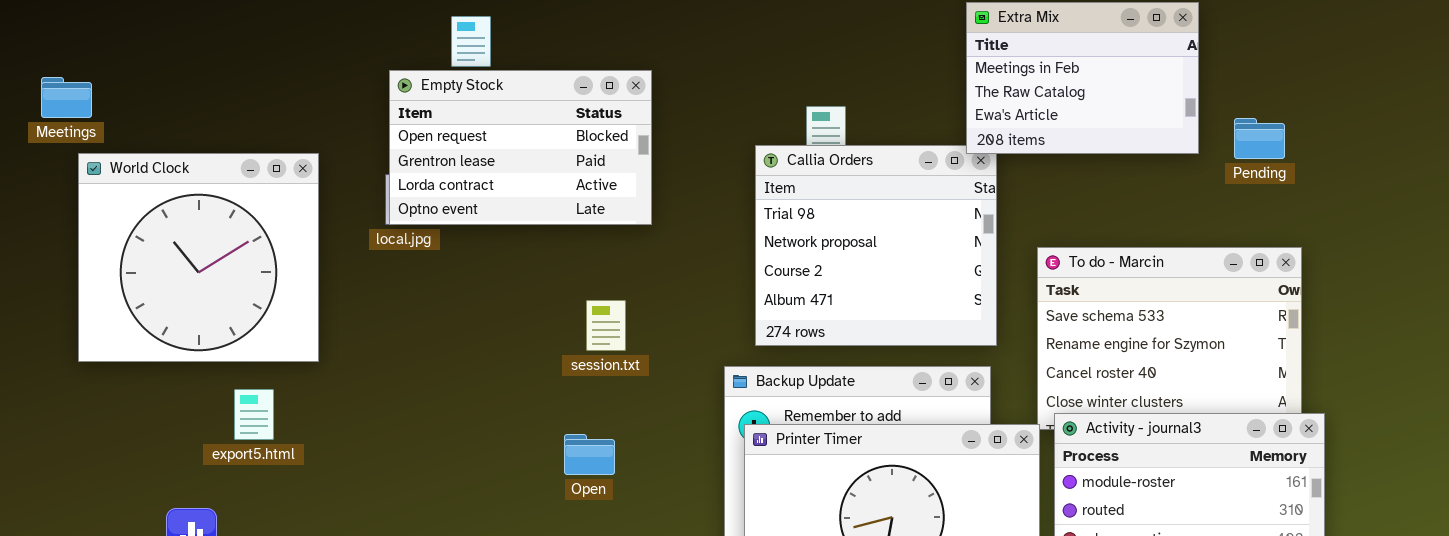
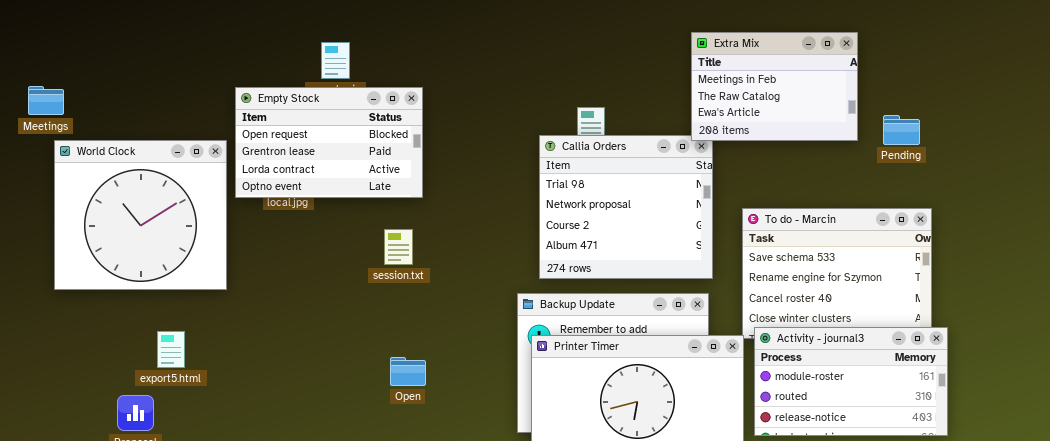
Empty Stock: [389,70,652,225] -> [235,87,423,198], moved
session.txt: [586,300,626,351] -> [384,229,413,265], moved
export5.html: [234,389,274,440] -> [157,331,185,368], moved
Open: [564,434,615,475] -> [390,357,426,386], moved

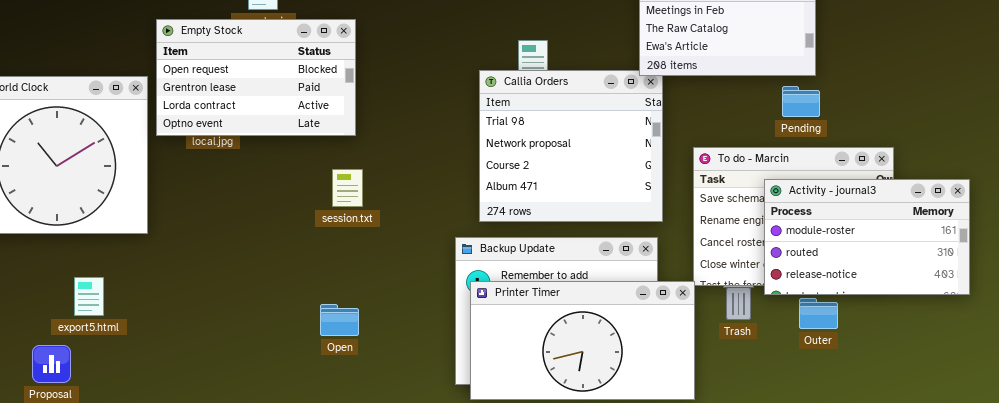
Pending: [883,115,920,145] -> [782,86,820,117], moved
session.txt: [384,229,413,265] -> [332,169,363,207], moved
Activity - journal3: [754,327,948,436] -> [764,179,970,295], moved

